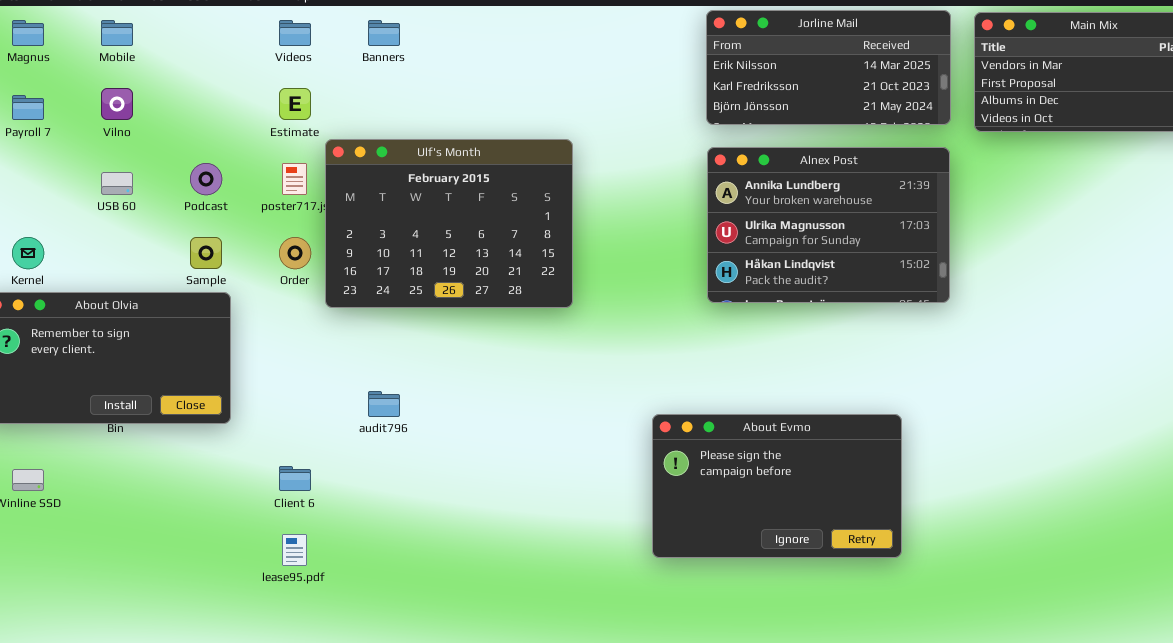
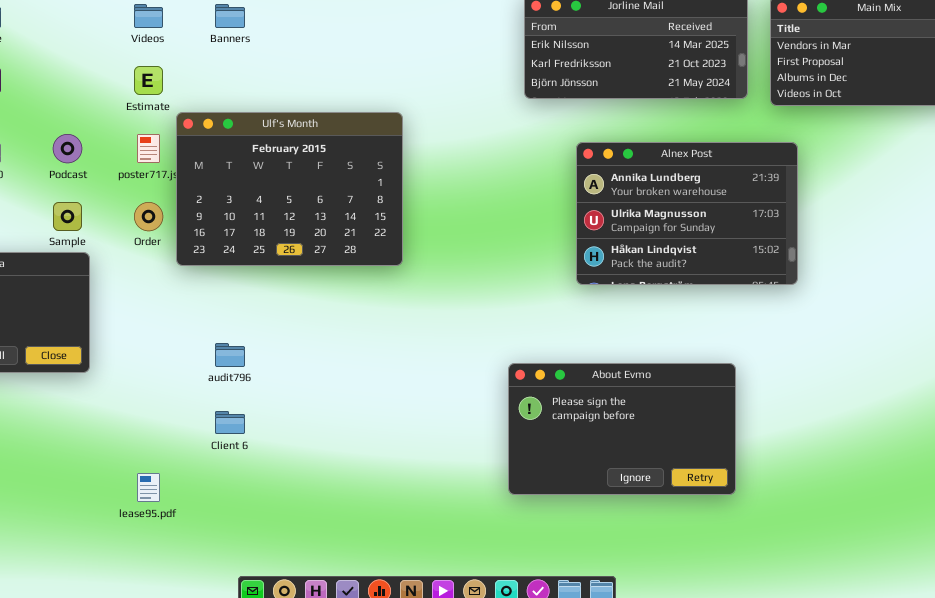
Alnex Post: [707,147,950,303] -> [576,142,798,285], moved
About Evmo: [652,414,902,558] -> [508,363,736,495], moved
Client 6: [279,466,311,491] -> [215,411,245,434], moved

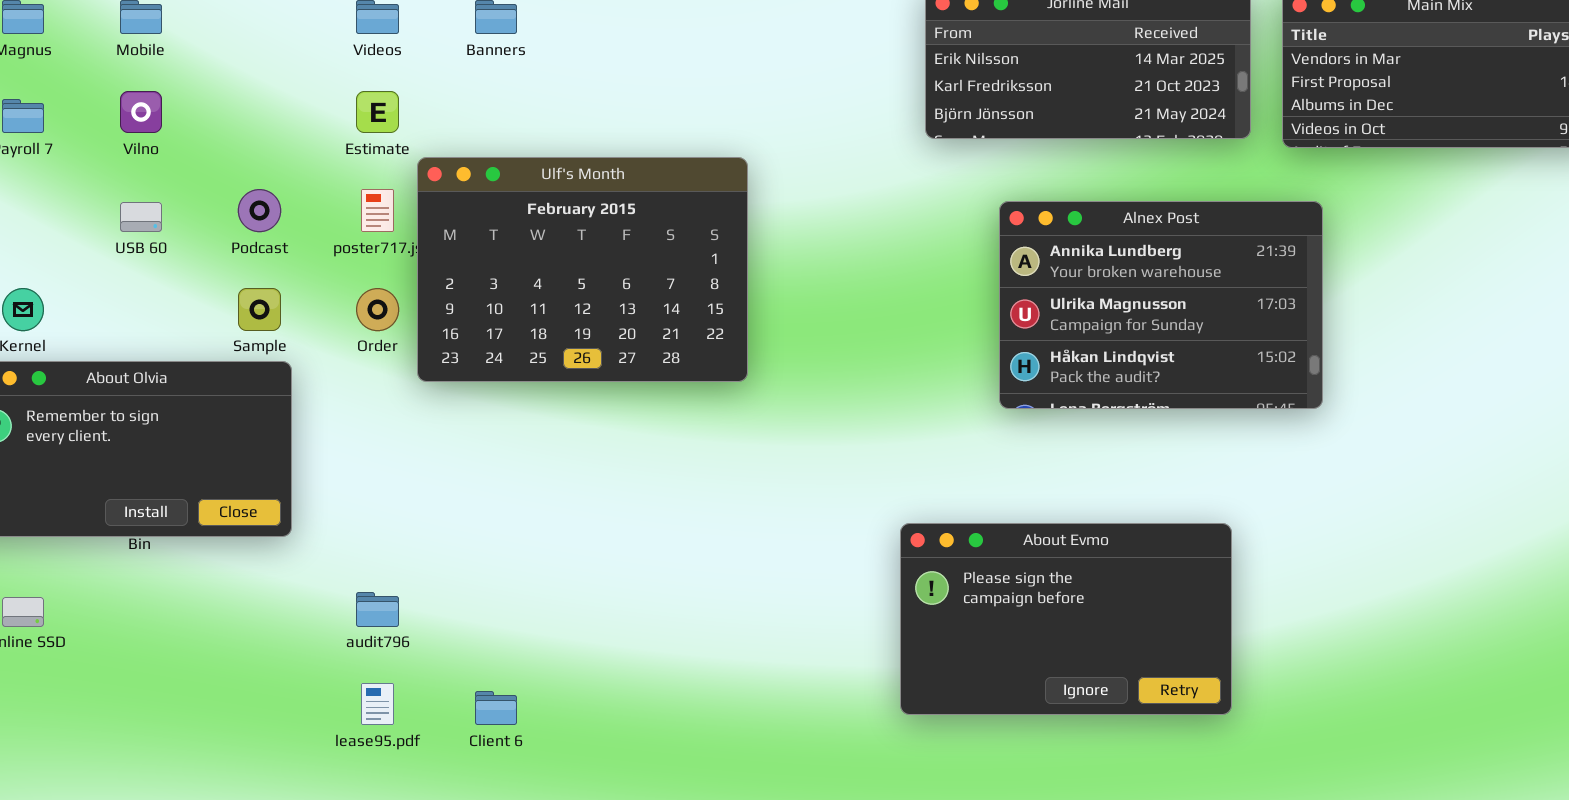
audit796: [215,343,245,367] -> [356,592,399,627], moved
Client 6: [215,411,245,434] -> [475,691,517,725], moved

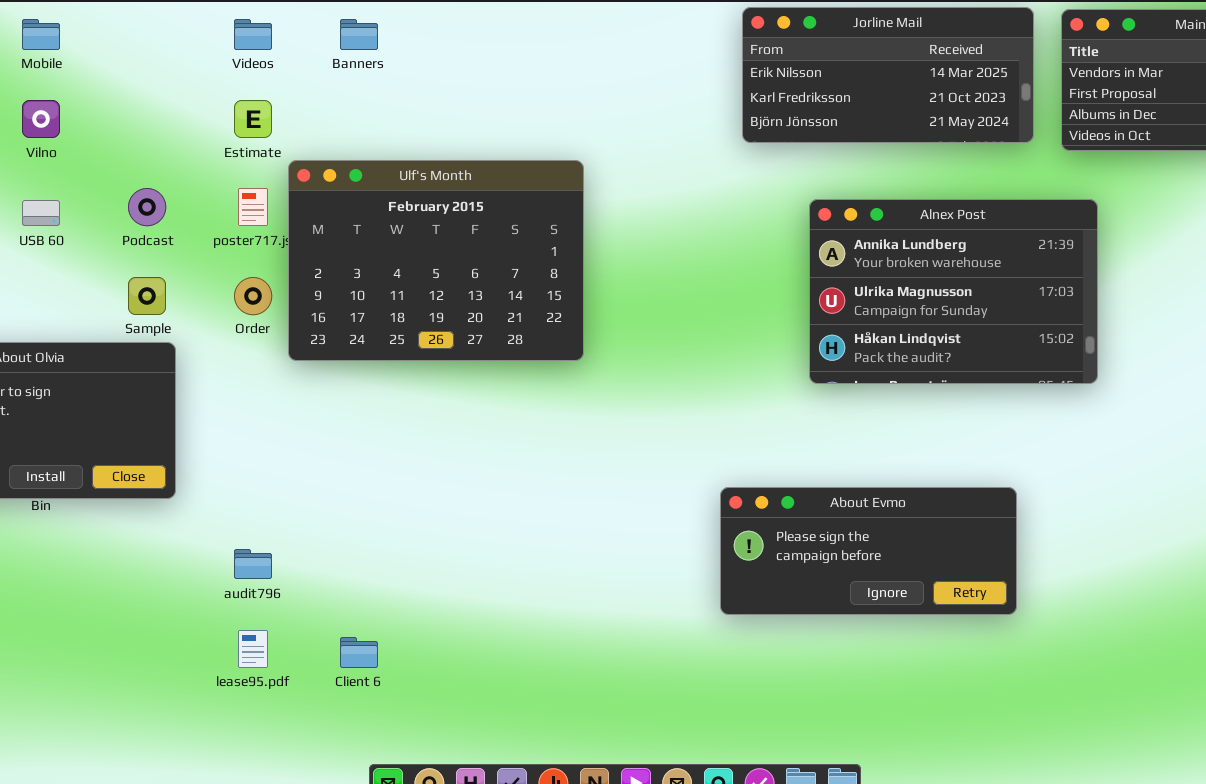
About Evmo: [900,523,1232,715] -> [720,487,1017,615], resized

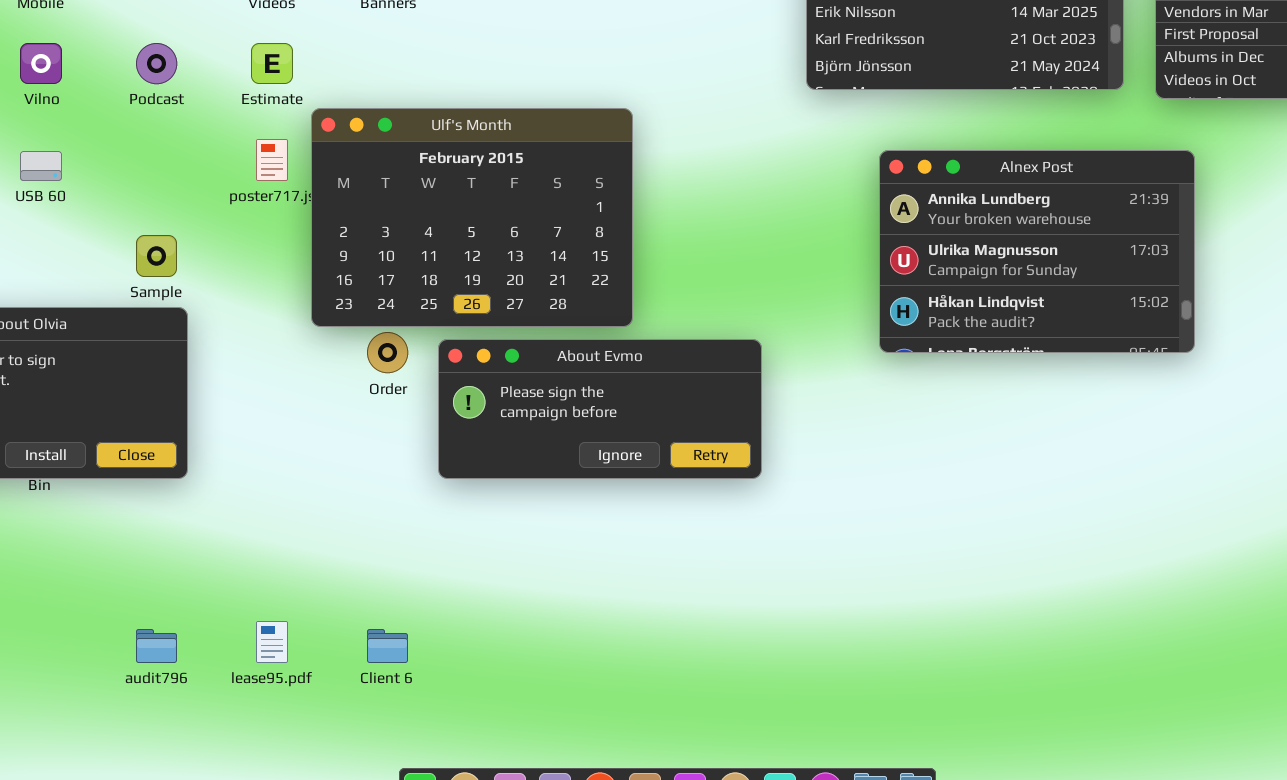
Podcast: [128,188,166,226] -> [136,43,177,84], moved
Order: [234,277,272,315] -> [367,332,408,373], moved
About Evmo: [720,487,1017,615] -> [438,339,762,479], moved
audit796: [234,549,272,579] -> [136,629,177,663], moved

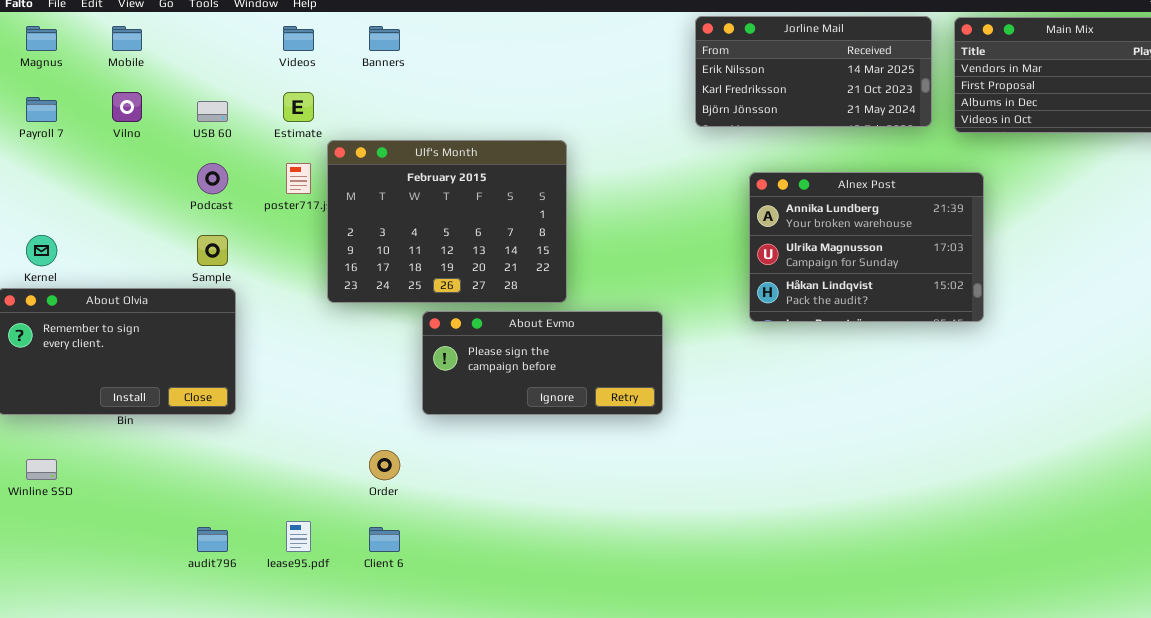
Podcast: [136,43,177,84] -> [197,163,228,194], moved
USB 60: [20,151,62,181] -> [197,101,228,122], moved
Order: [367,332,408,373] -> [369,450,400,480], moved

